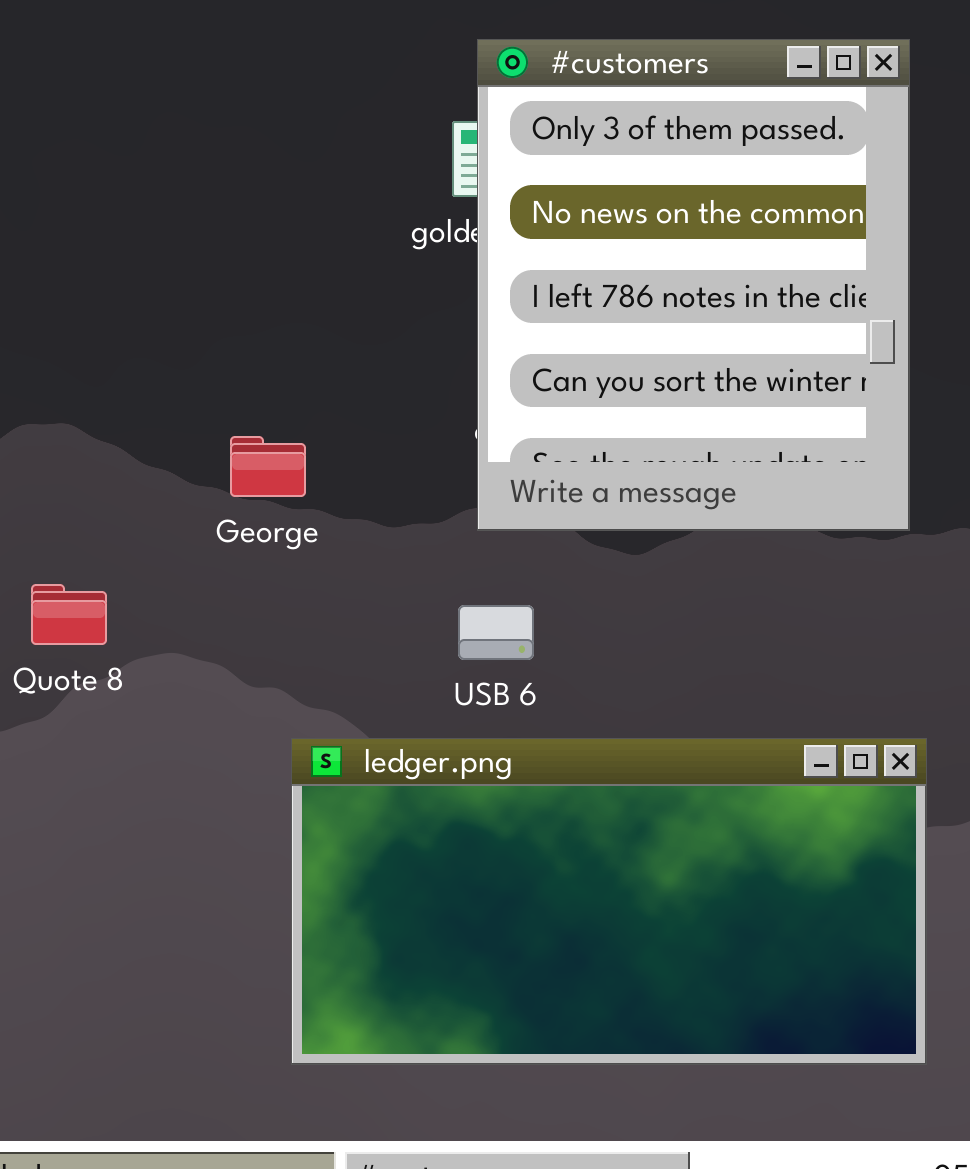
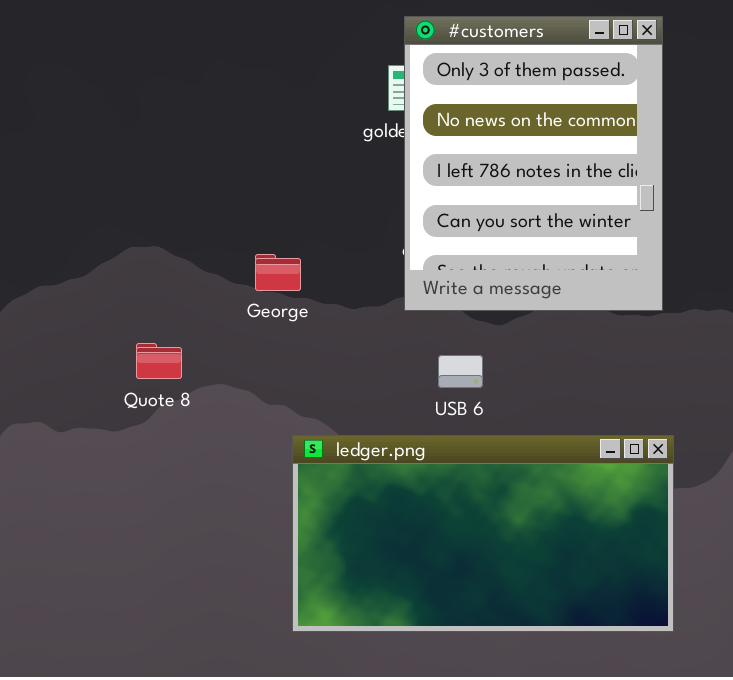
USB 6: [458,605,534,660] -> [438,355,483,388], moved

